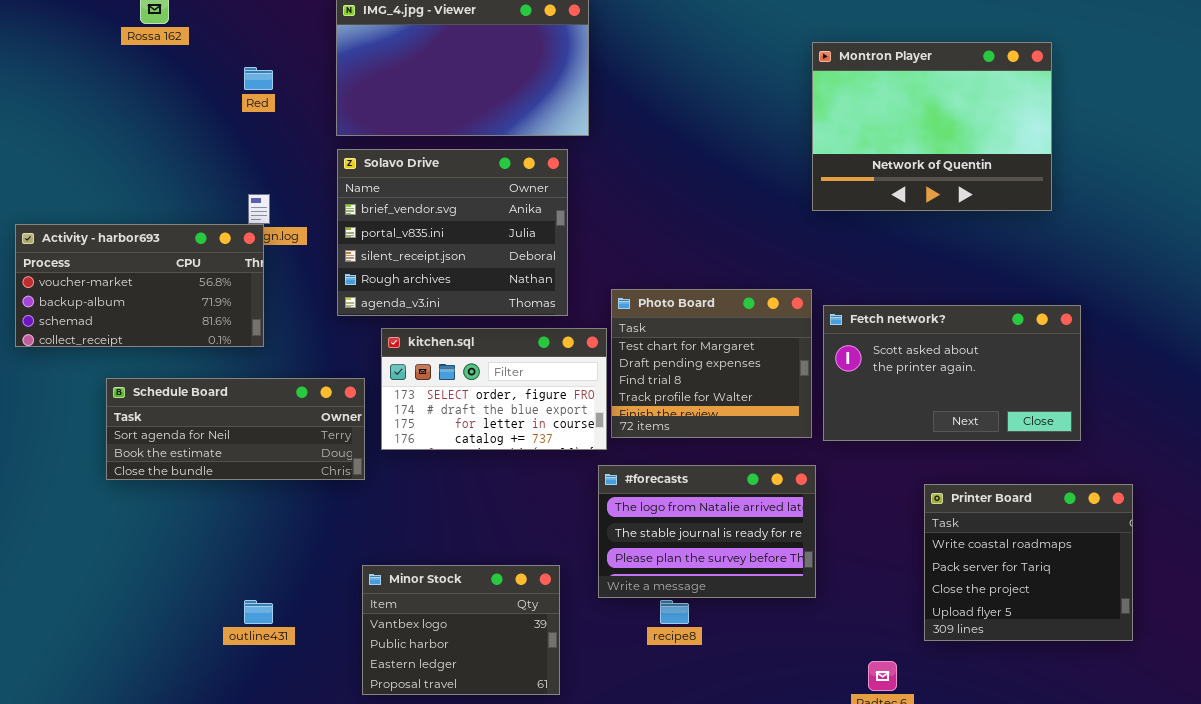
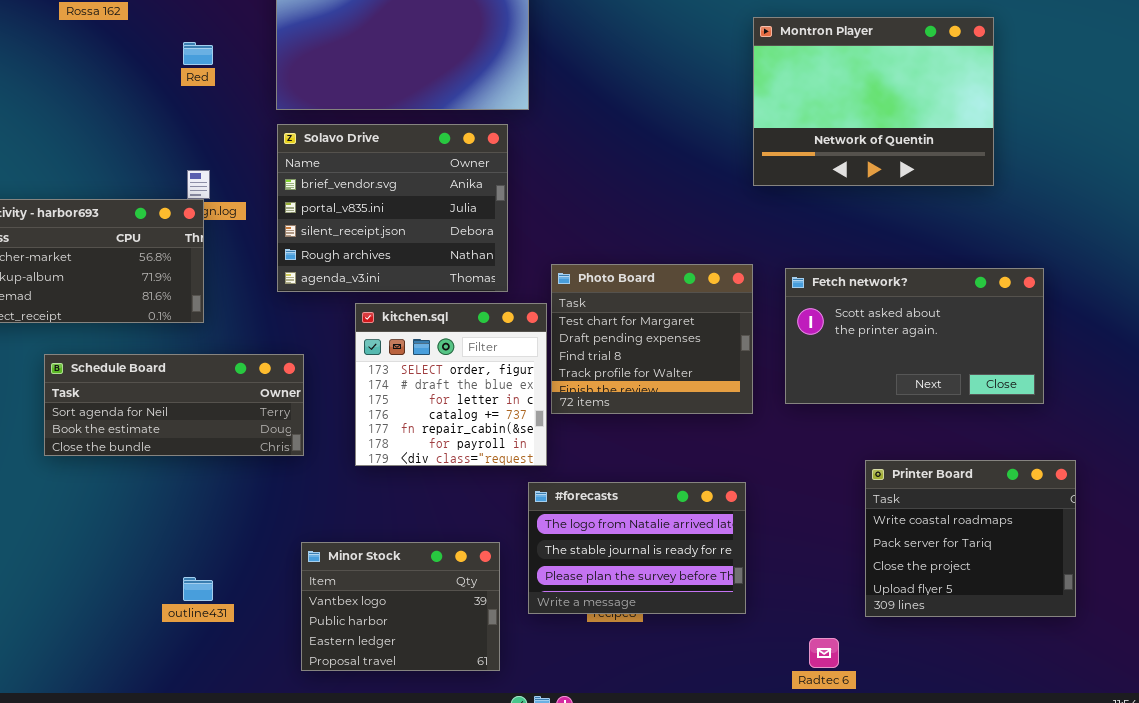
Fetch network?: [823,305,1081,441] -> [785,268,1044,404], moved
kitchen.sql: [381,328,607,450] -> [355,303,547,466], resized
#forecasts: [598,465,816,598] -> [528,482,746,614], moved

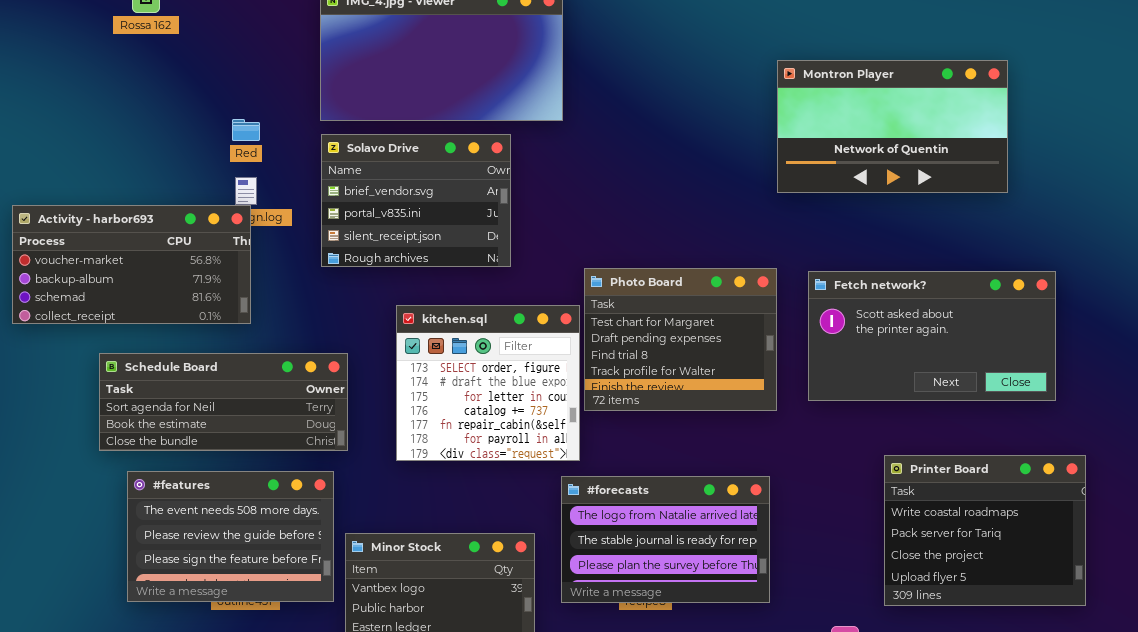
Montron Player: [753,17,994,186] -> [777,60,1008,193], resized
Red: [183,42,213,65] -> [232,119,260,141], moved
Solavo Drive: [277,124,508,292] -> [321,134,511,267], resized
#features: none -> [127,471,334,602], opened

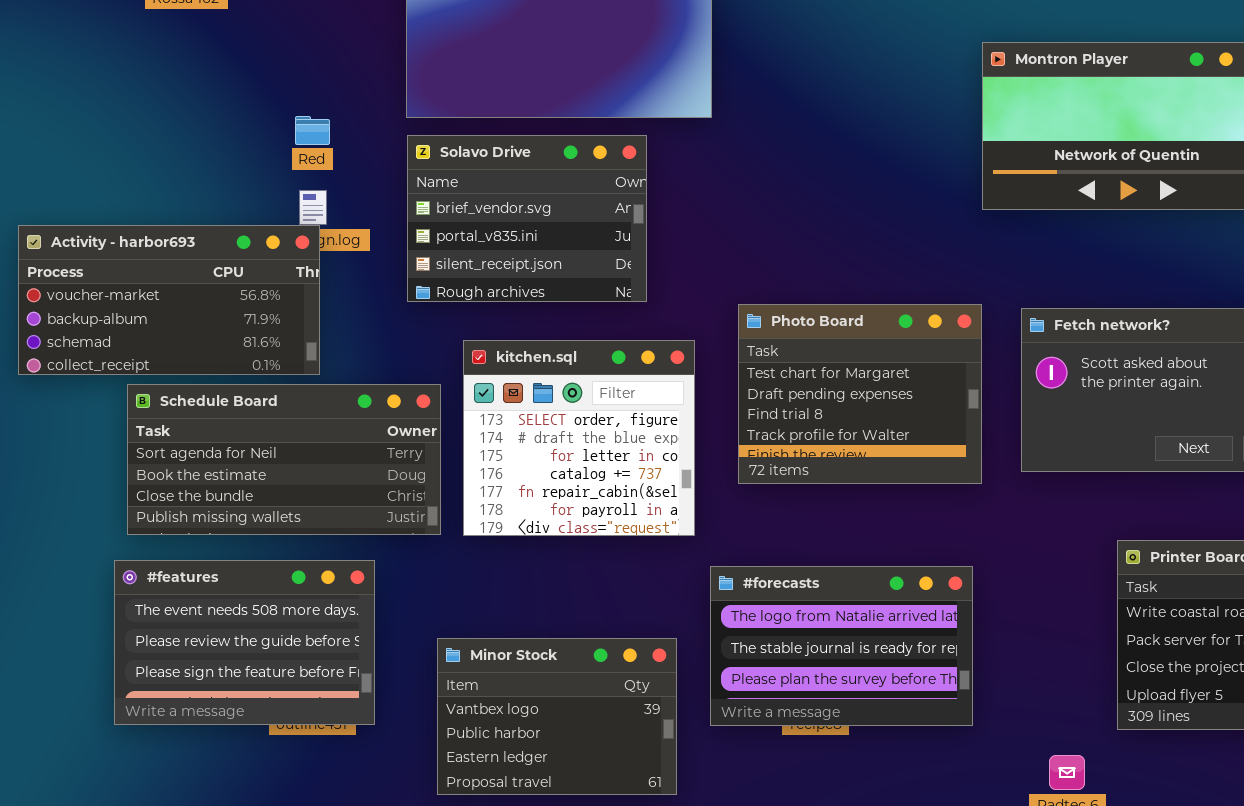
kitchen.sql: [396,305,580,461] -> [463,340,695,536], moved
Schedule Board: [99,353,348,451] -> [127,384,441,535], resized
#features: [127,471,334,602] -> [114,560,375,725], moved

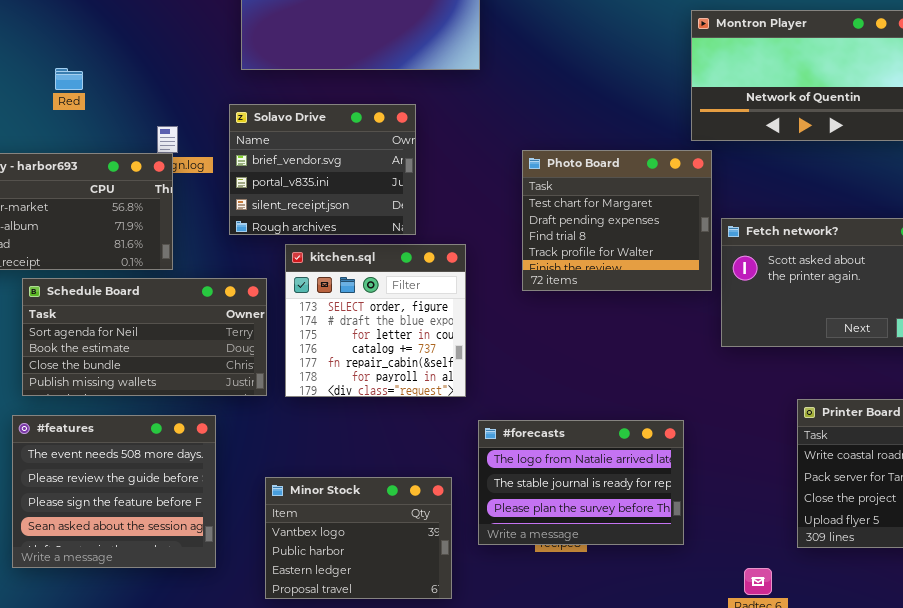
Red: [295,116,330,145] -> [55,68,83,90], moved
Solavo Drive: [407,135,647,302] -> [229,104,416,235], moved
Photo Board: [738,304,982,484] -> [522,150,712,291], moved
#features: [114,560,375,725] -> [12,415,216,568], resized

